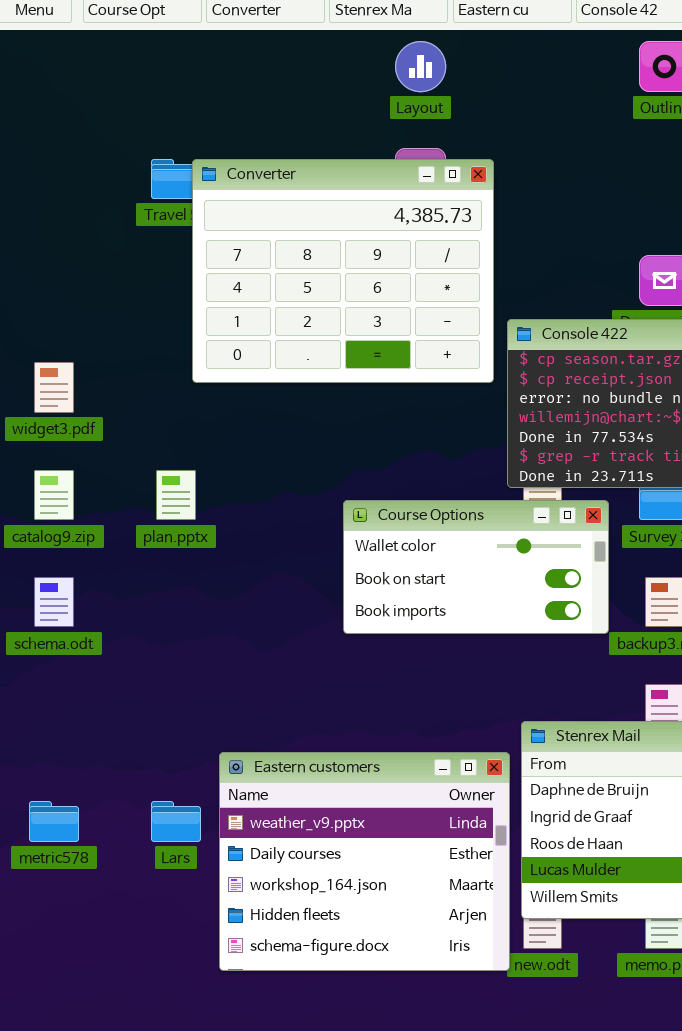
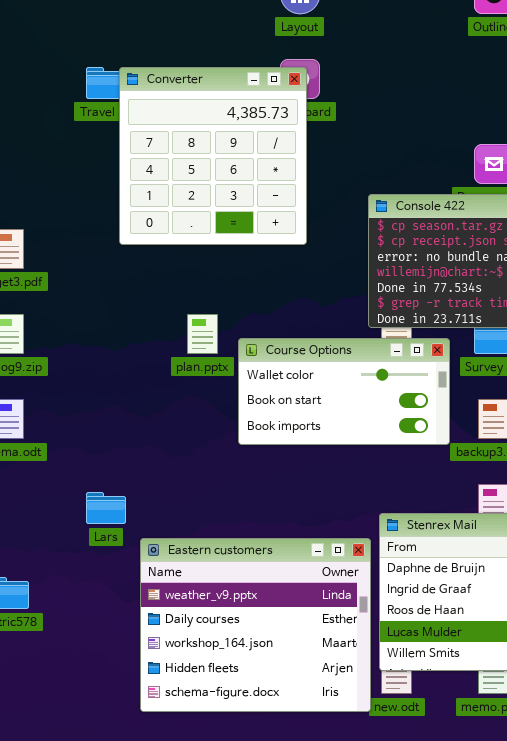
Converter: [192,159,494,383] -> [119,67,307,245], resized
plan.pptx: [156,470,196,520] -> [187,314,218,354], moved
Lars: [151,801,201,842] -> [86,492,126,524], moved

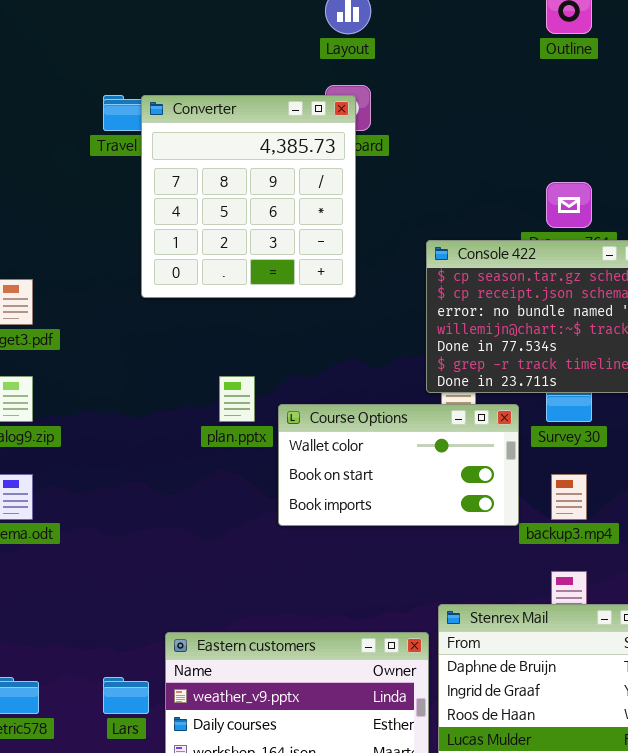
Lars: [86,492,126,524] -> [103,677,149,714], moved

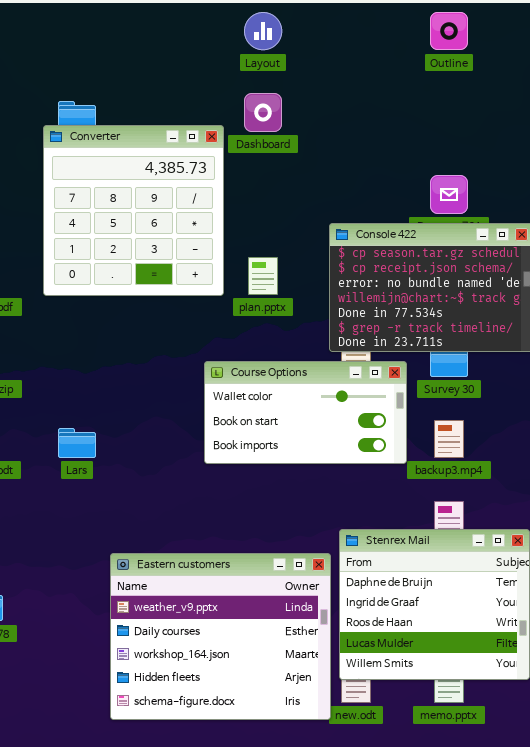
Converter: [141,95,356,298] -> [43,125,224,296], moved
plan.pptx: [219,376,255,422] -> [248,257,278,295], moved
Lars: [103,677,149,714] -> [58,428,96,458], moved

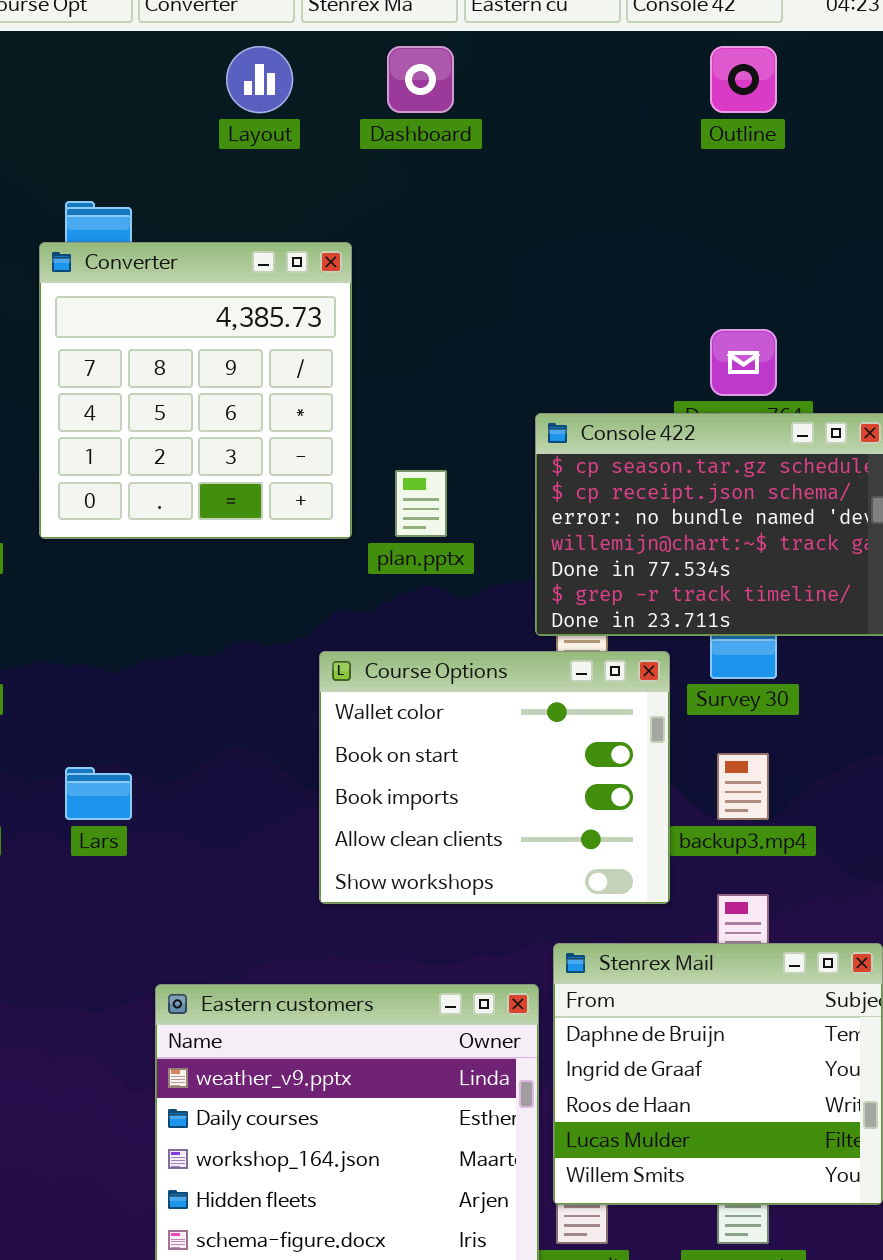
Layout: [244,12,282,50] -> [226,46,293,113], moved
Dashboard: [244,93,282,132] -> [387,46,454,113], moved
Course Options: [204,361,407,464] -> [319,651,670,904], resized

